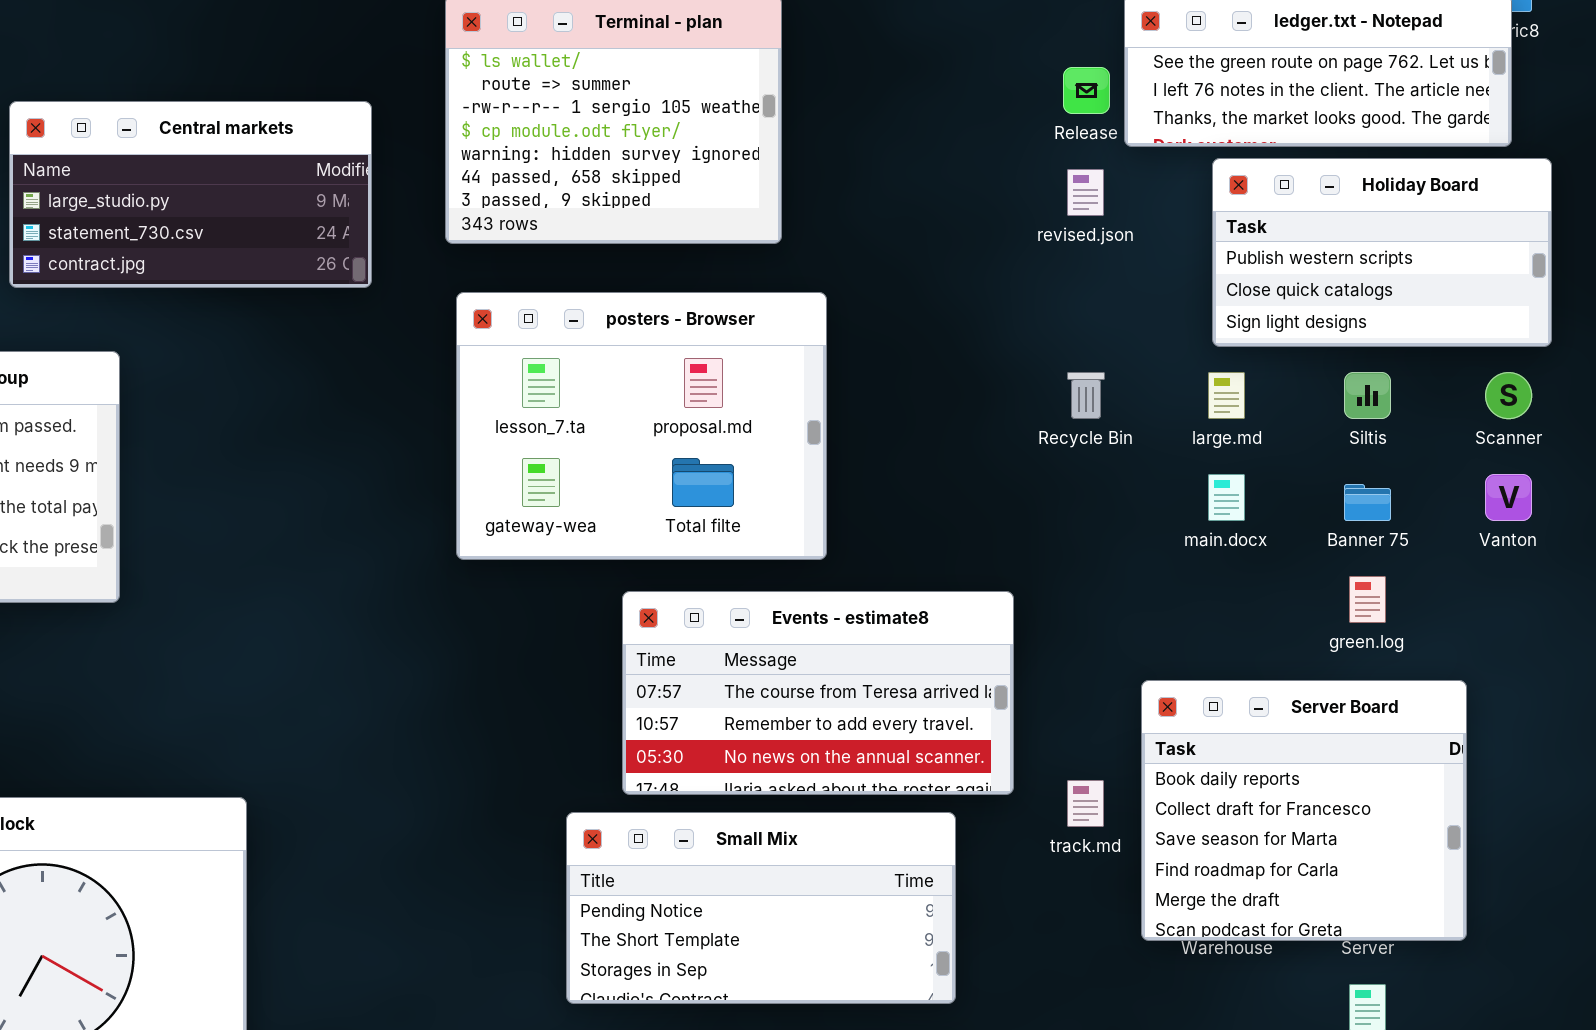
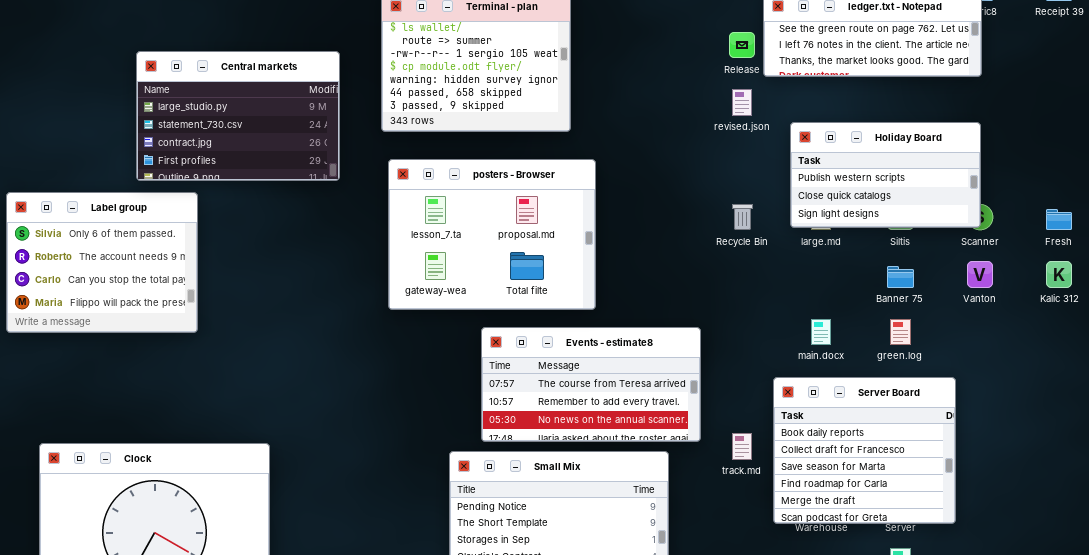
Central markets: [9,101,372,288] -> [136,51,340,181], resized
Holiday Board: [1212,158,1552,347] -> [790,122,981,228], moved
main.docx: [1208,474,1245,521] -> [811,319,831,345], moved

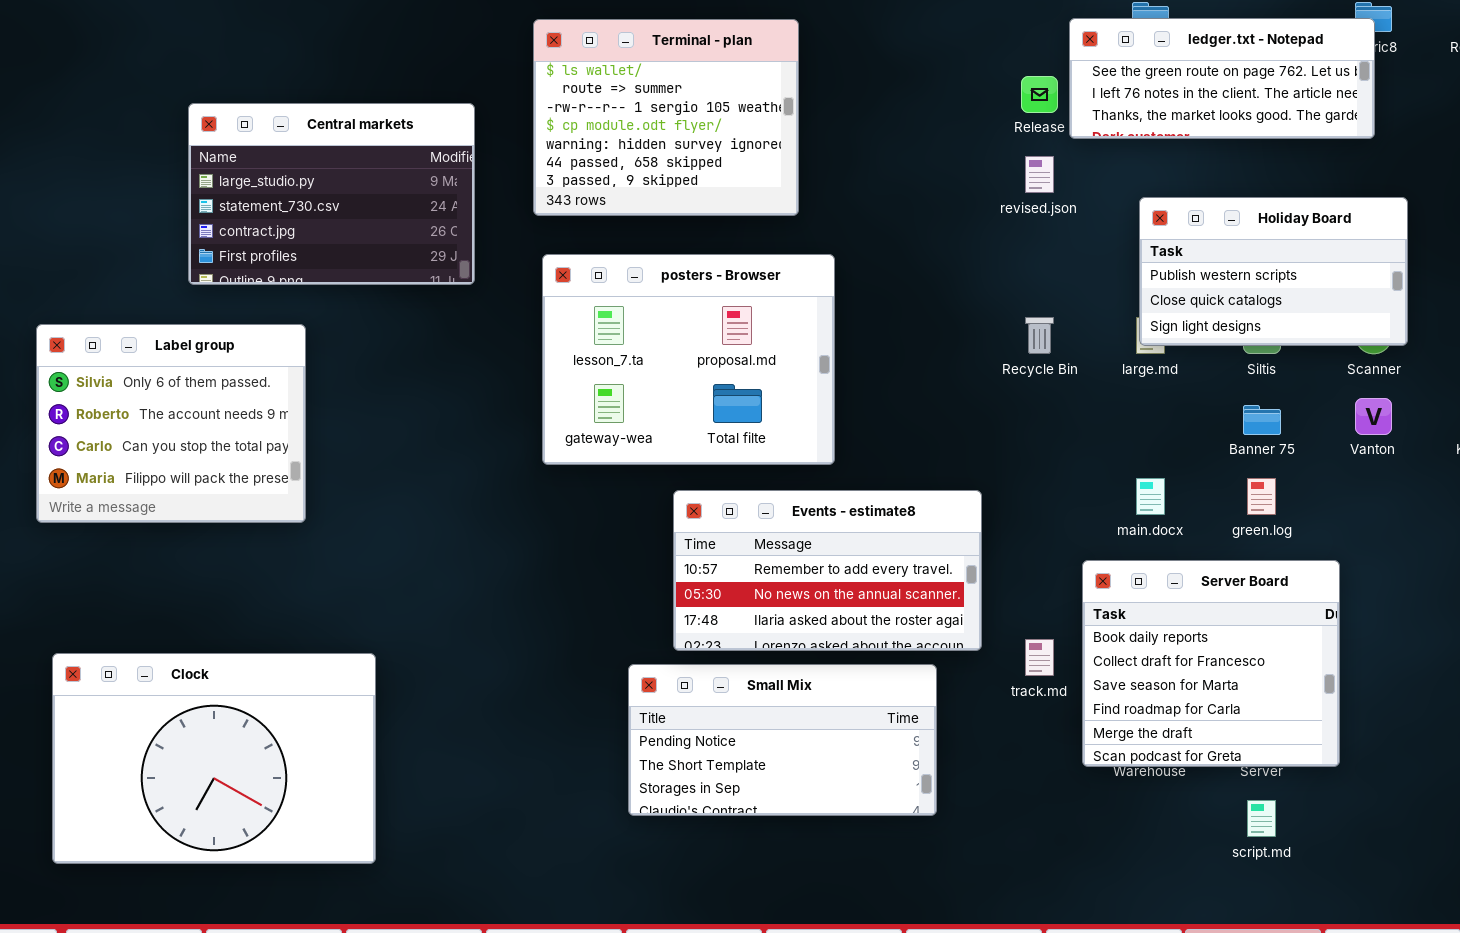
Holiday Board: [790,122,981,228] -> [1139,197,1408,346], moved
Label group: [6,192,198,333] -> [36,324,306,523], moved
Events - estimate8: [481,327,701,442] -> [673,490,982,651], scrolled down 1 row

